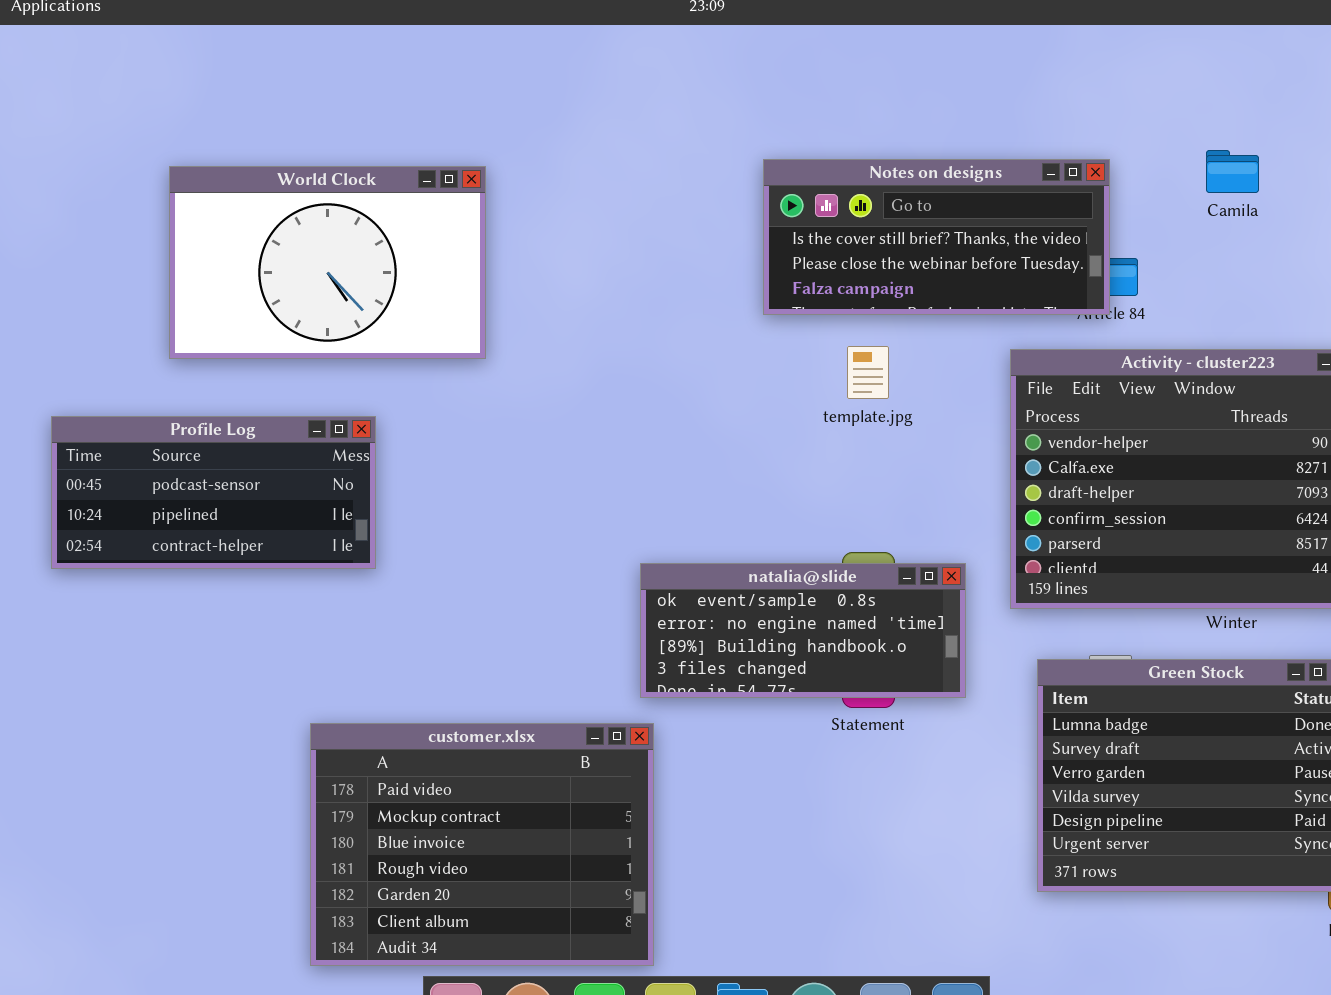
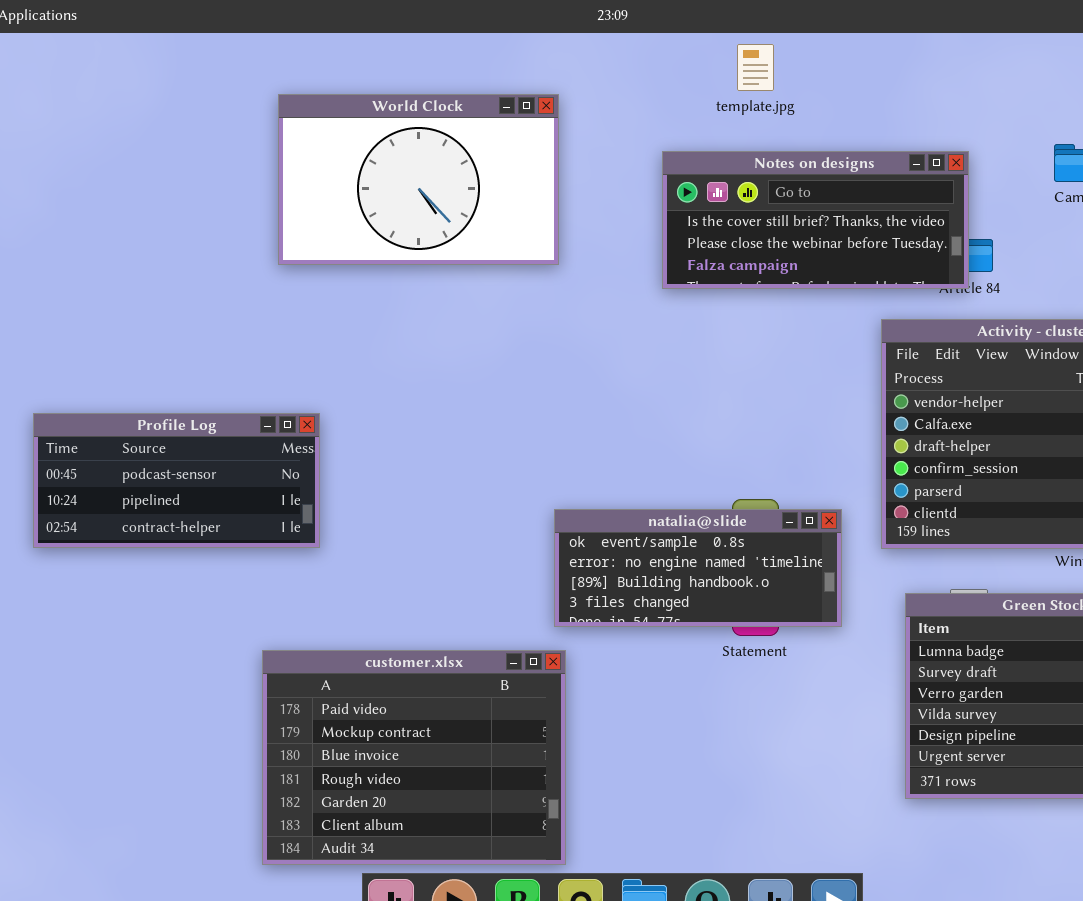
World Clock: [169,166,486,359] -> [278,94,559,265], moved
template.jpg: [847,346,889,399] -> [737,44,774,91], moved
Profile Log: [51,416,376,569] -> [33,413,320,548], moved

